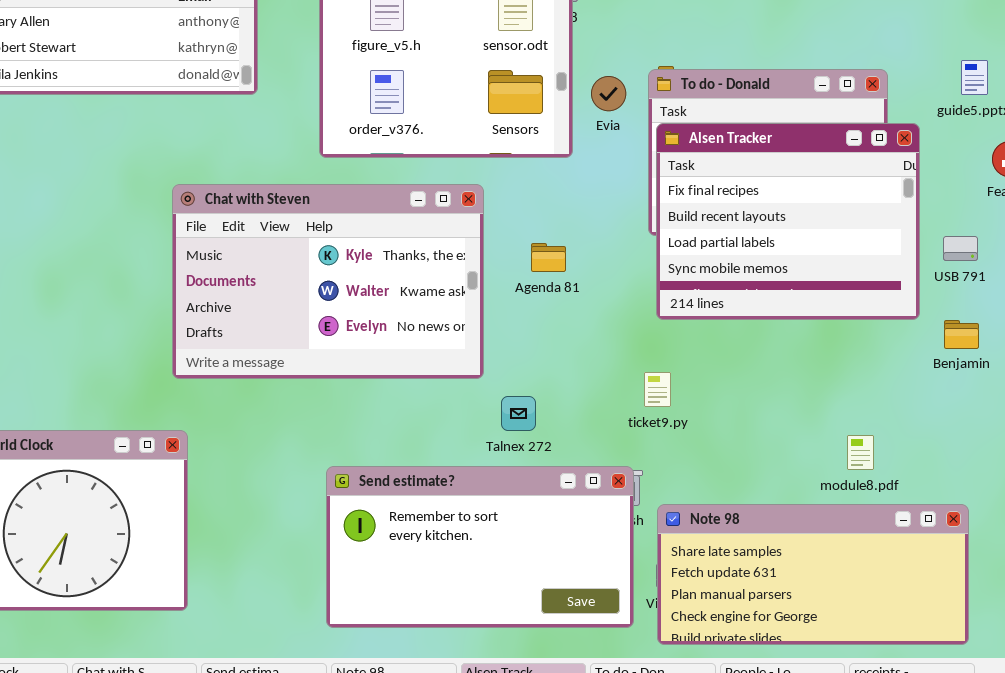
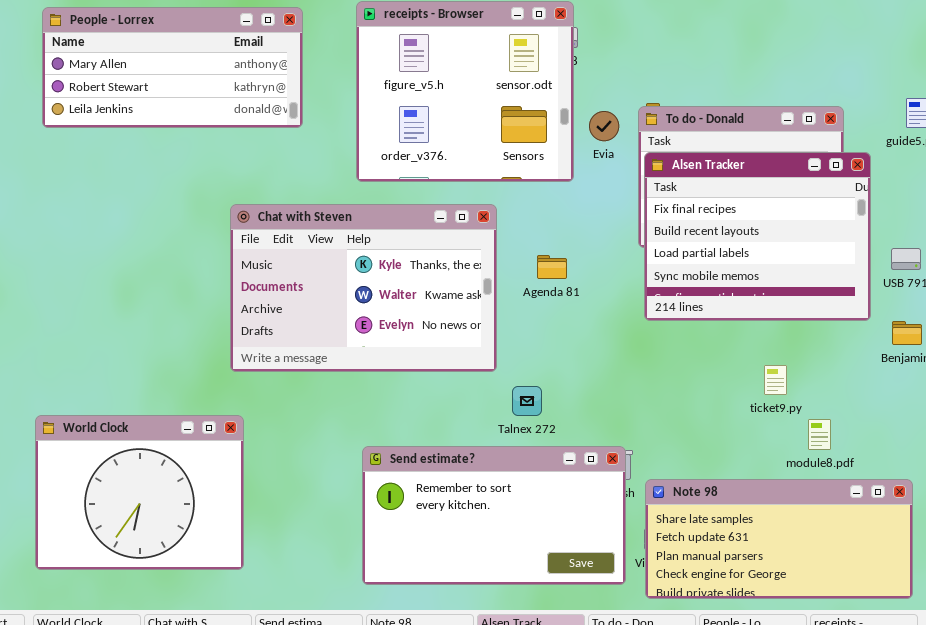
ticket9.py: [644,372,671,407] -> [764,365,787,395], moved

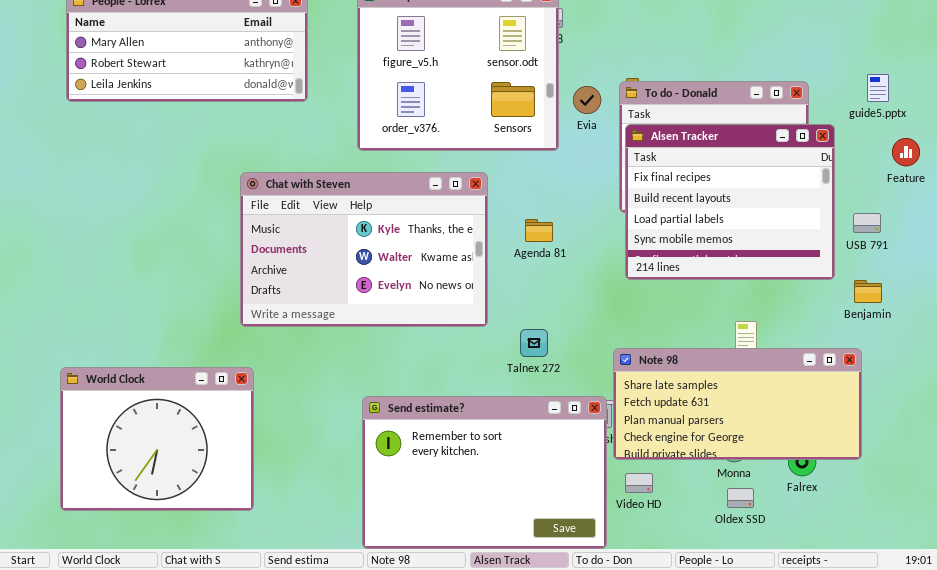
Talnex 272: [512,386,542,416] -> [520,329,548,357], moved
Send estimate?: [362,446,626,585] -> [362,396,607,549], resized
Note 98: [645,479,913,599] -> [613,348,862,460], moved

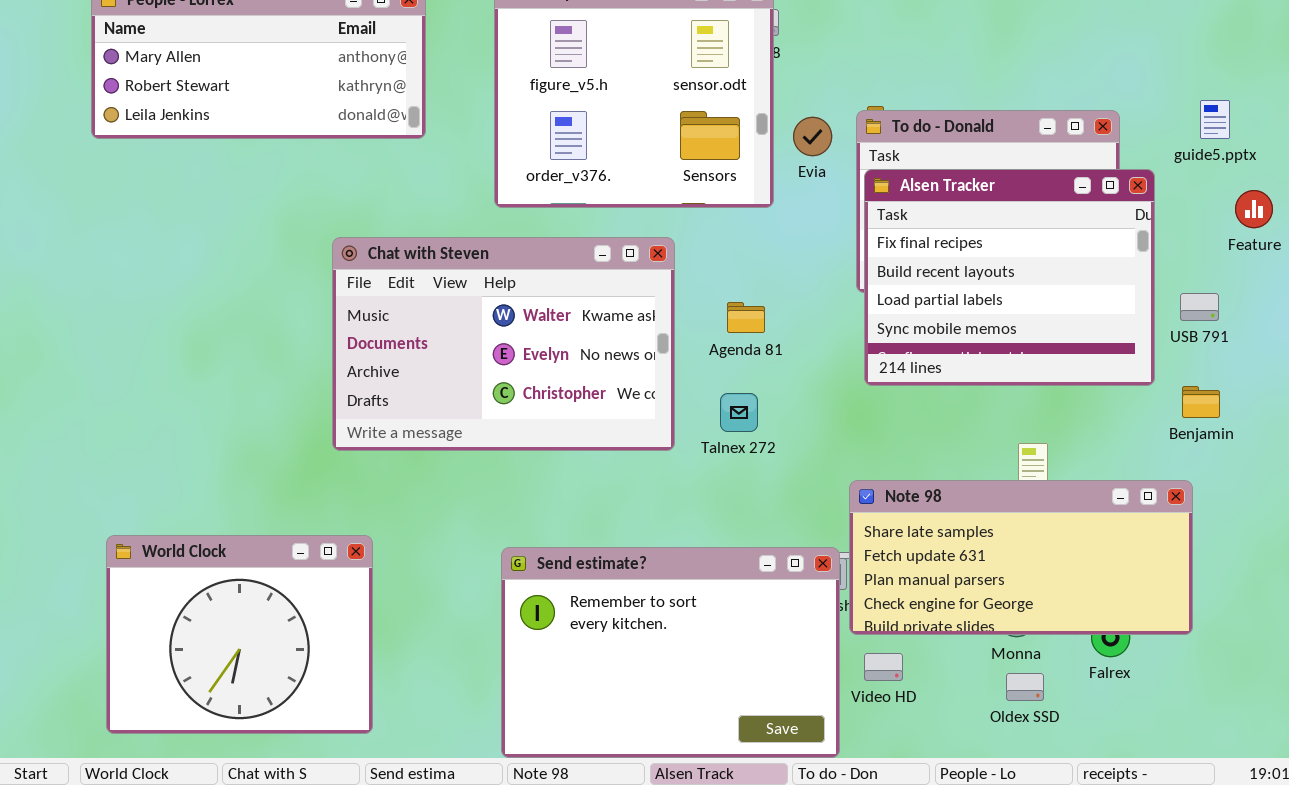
Chat with Steven: [240,172,488,327] -> [332,237,675,451], scrolled down 1 row
Talnex 272: [520,329,548,357] -> [720,393,758,432], moved
World Clock: [60,367,254,511] -> [106,535,373,734], moved

